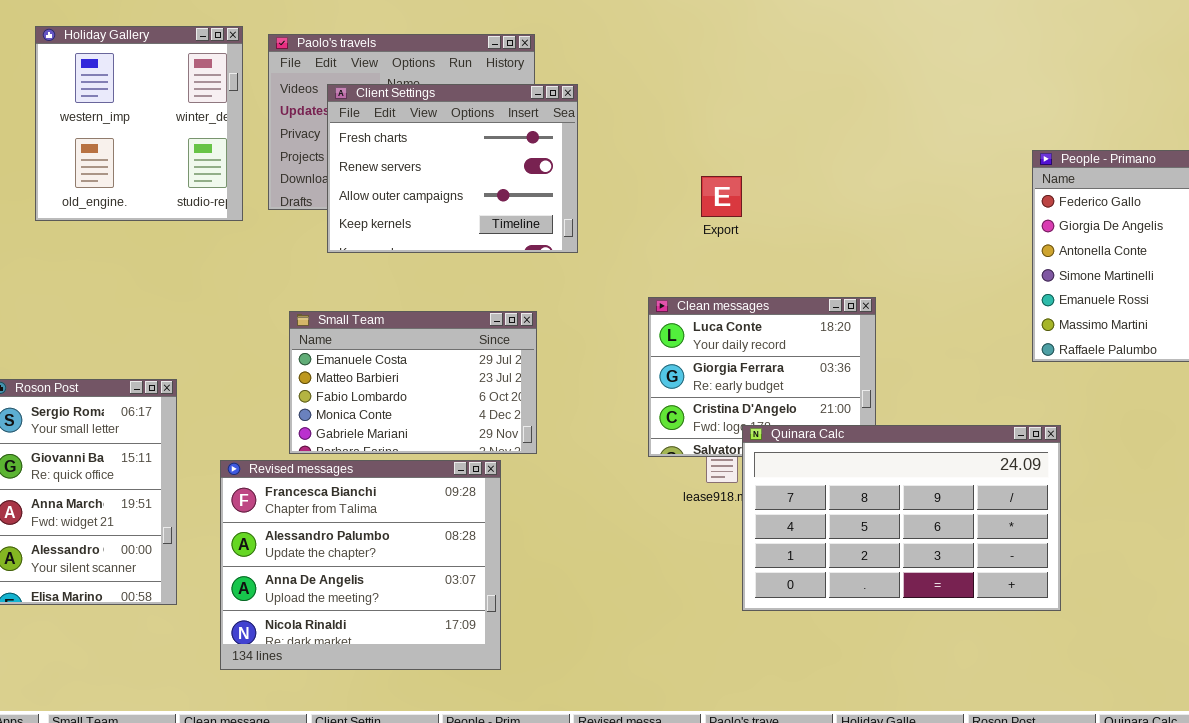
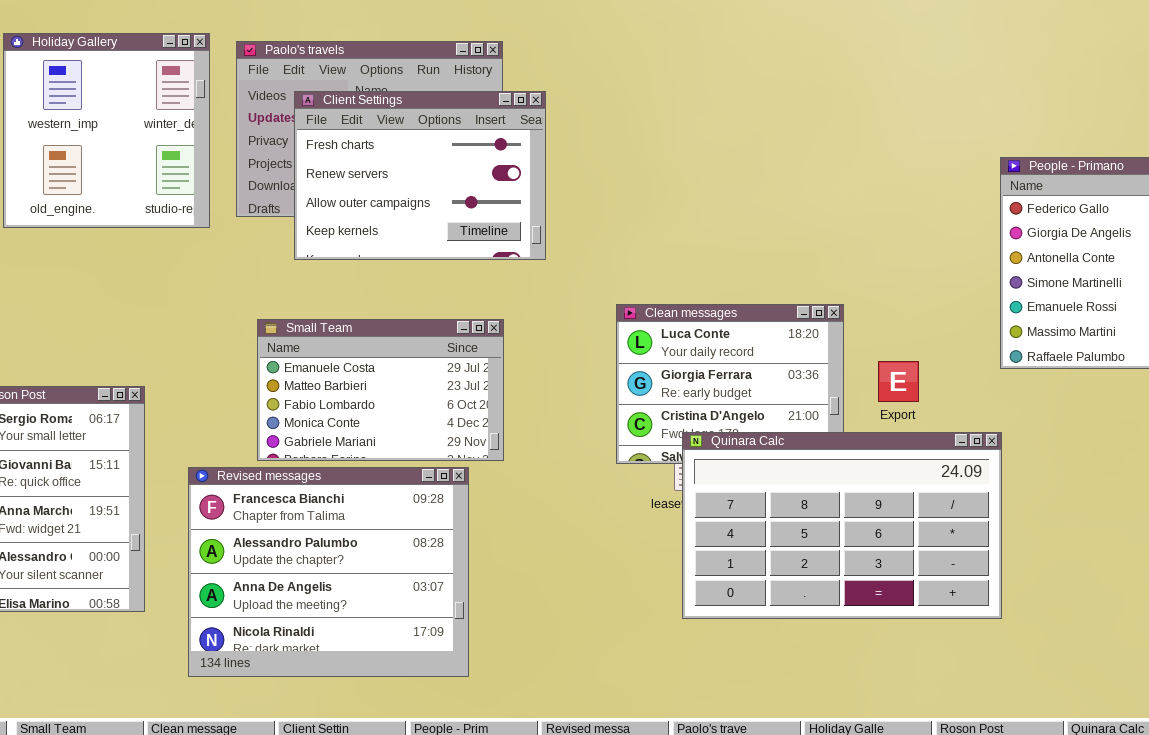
Export: [701,176,742,217] -> [878,361,919,402], moved
Quinara Calc: [742,425,1061,611] -> [682,432,1002,619], moved

